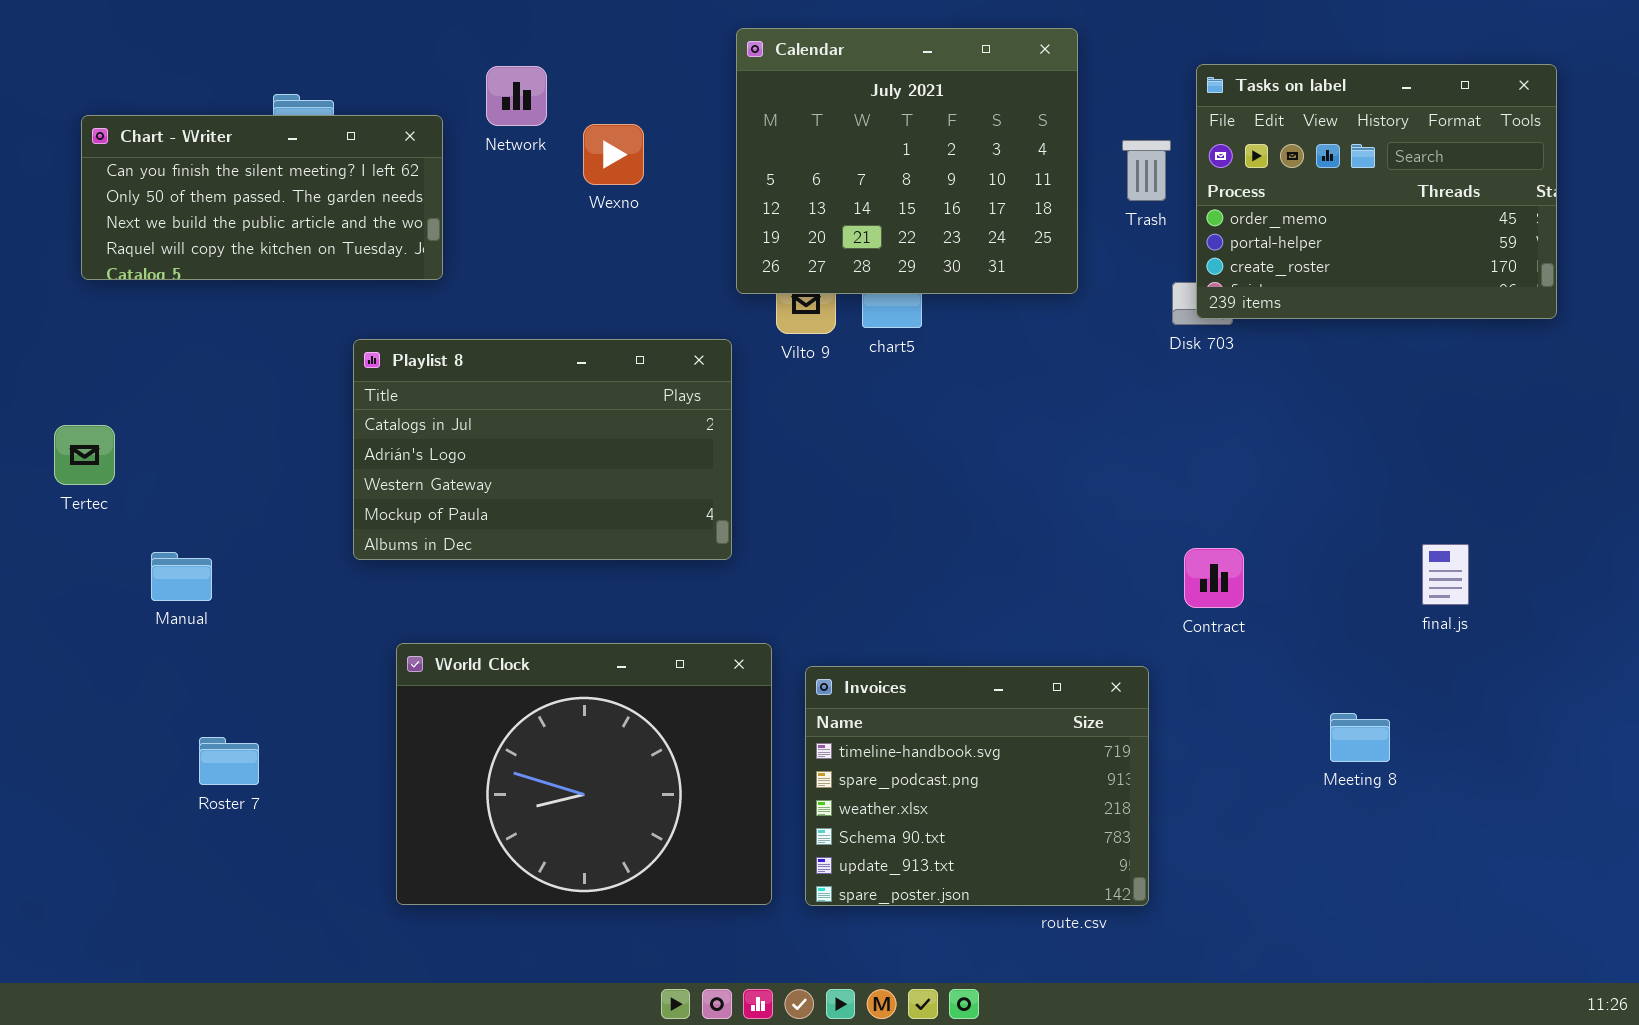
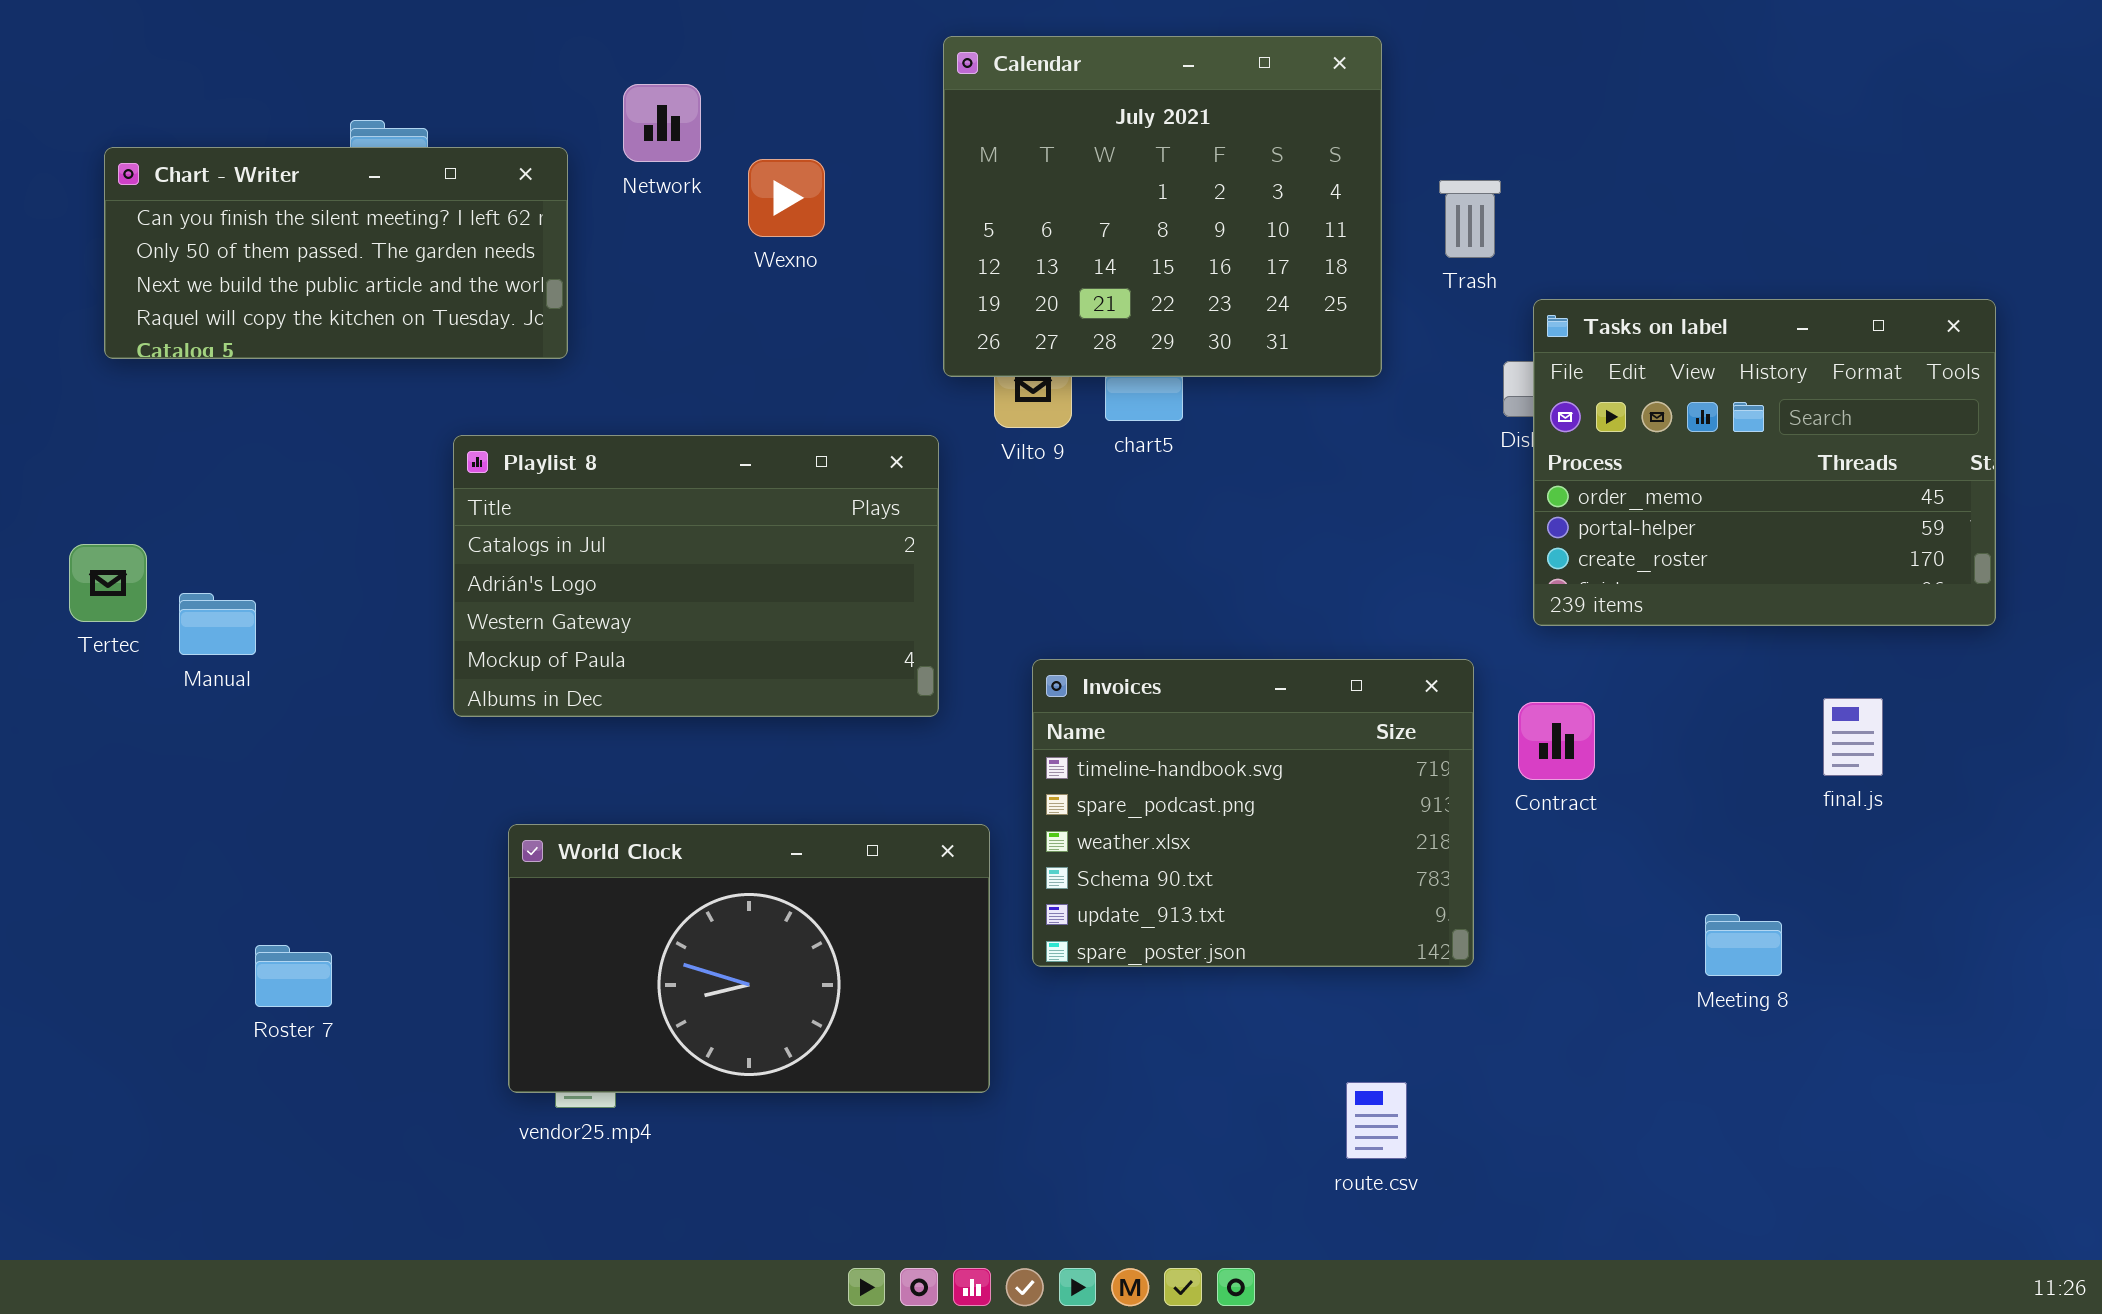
Tasks on label: [1196,64,1557,319] -> [1533,299,1996,626], moved
Manual: [151,552,212,601] -> [179,593,256,655], moved
World Clock: [396,643,772,905] -> [508,824,990,1093], resized
Invoices: [805,666,1149,906] -> [1032,659,1474,967], moved

